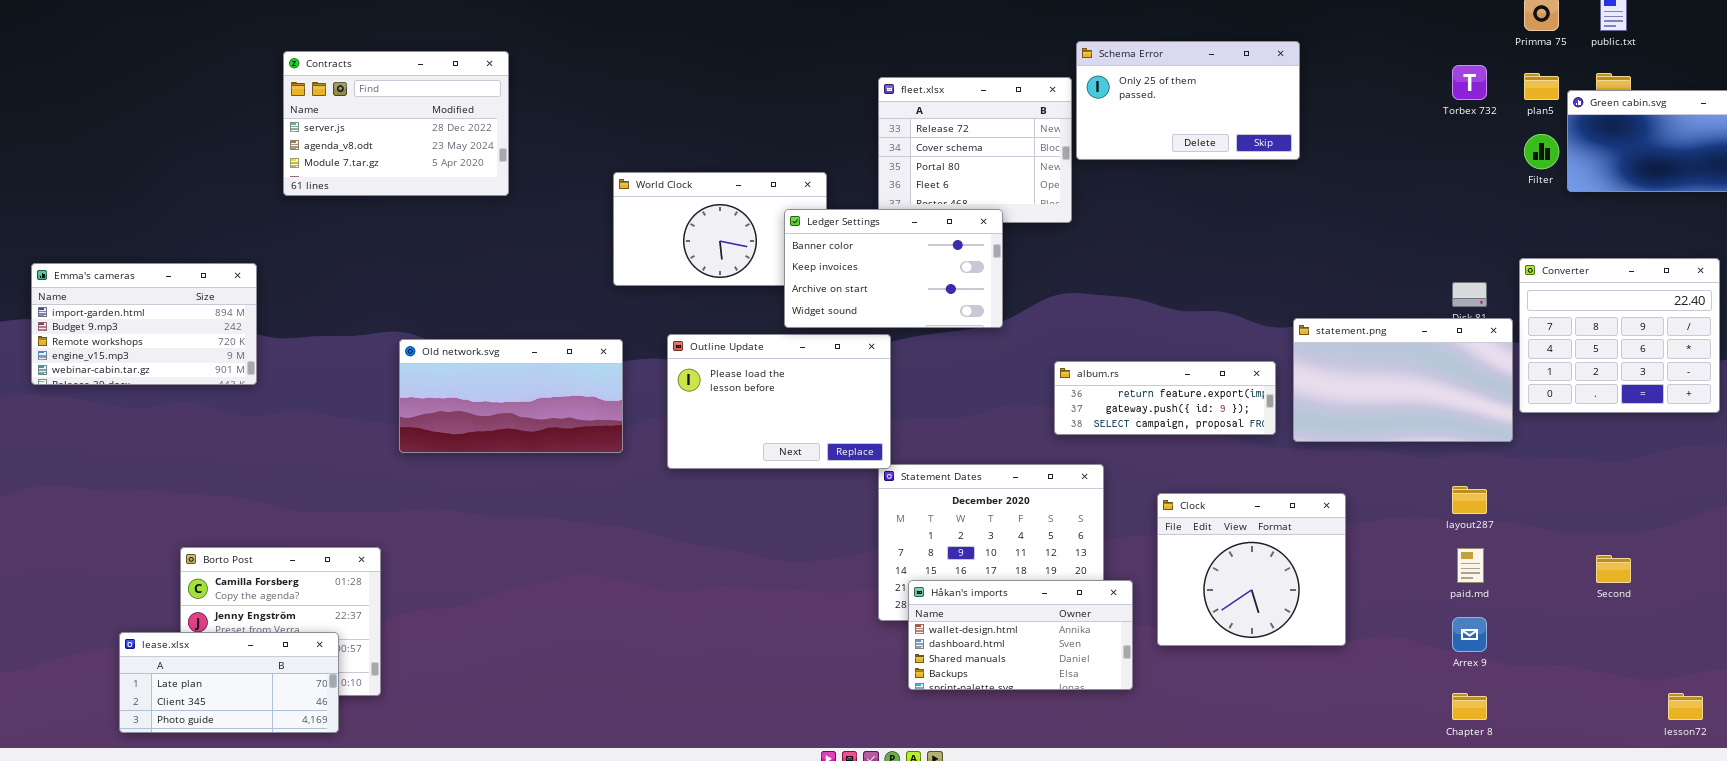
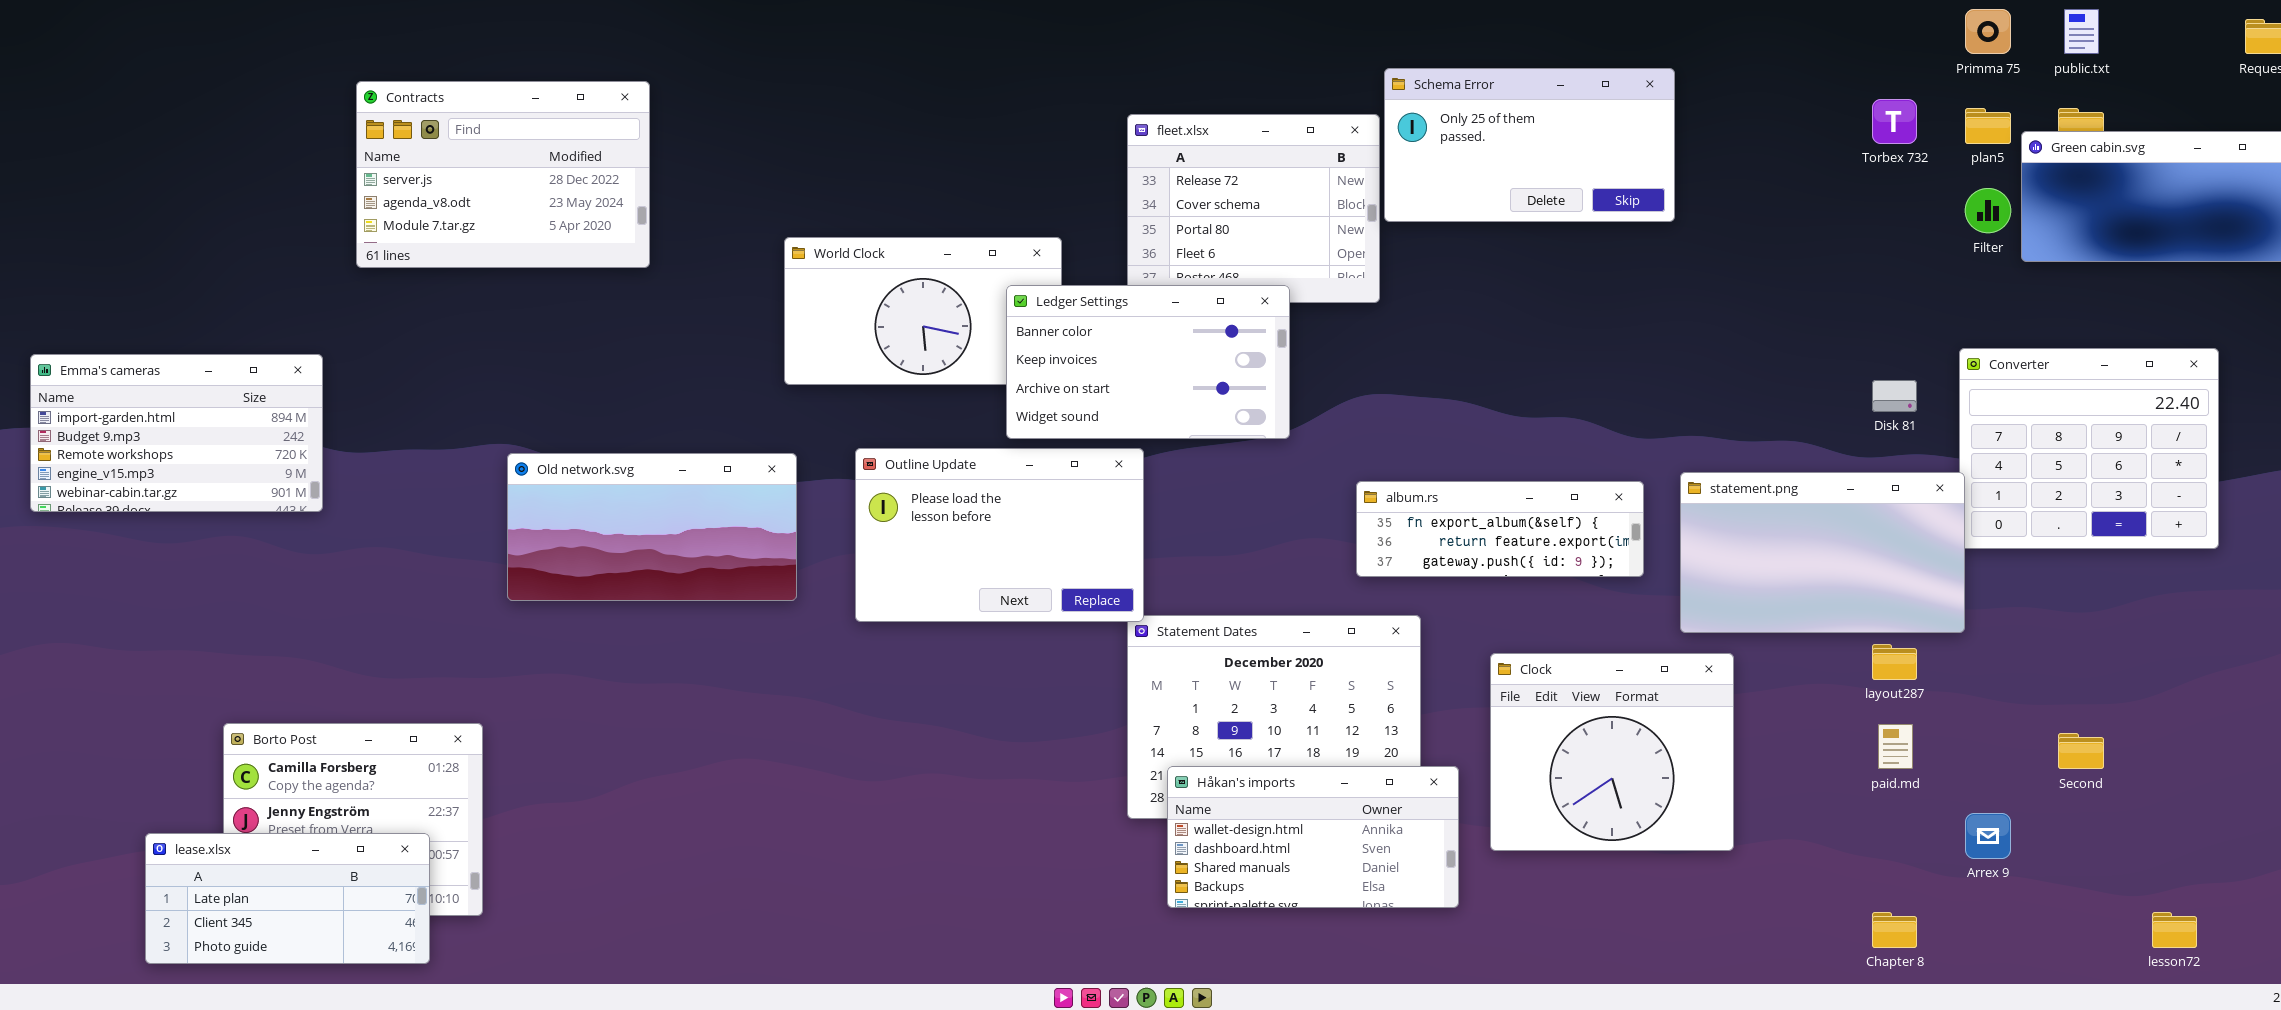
statement.png: [1293,318,1513,442] -> [1680,472,1965,633], moved
album.rs: [1054,361,1276,435] -> [1356,481,1644,577], scrolled up 1 row
Arrex 9: [1452,617,1487,652] -> [1965,813,2011,859], moved

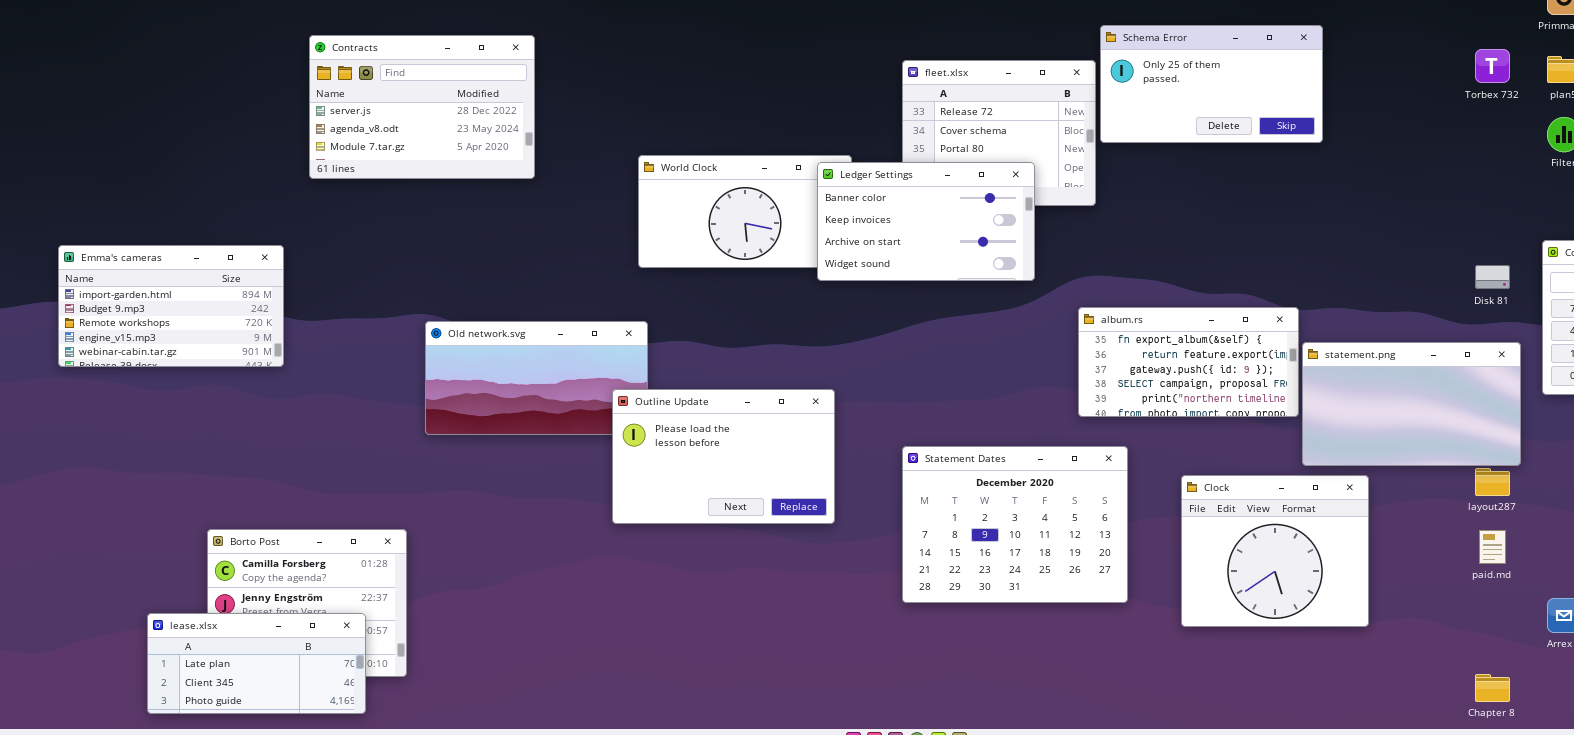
Ledger Settings: [1006,285,1290,439] -> [817,162,1035,281], moved
Outline Update: [855,448,1144,622] -> [612,389,835,524], moved
statement.png: [1680,472,1965,633] -> [1302,342,1521,466], moved
album.rs: [1356,481,1644,577] -> [1078,307,1299,417], resized
Håkan's imports: [1167,766,1459,908] -> none, closed

